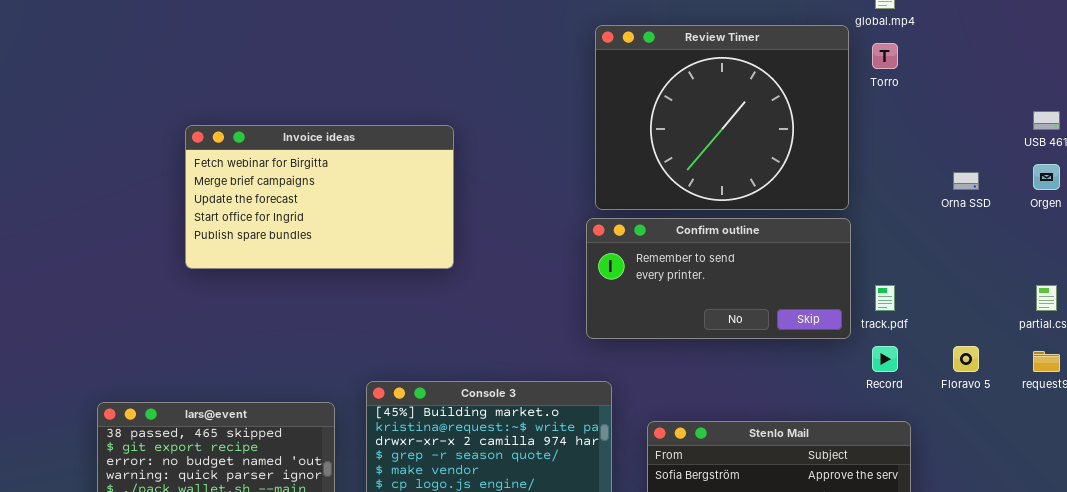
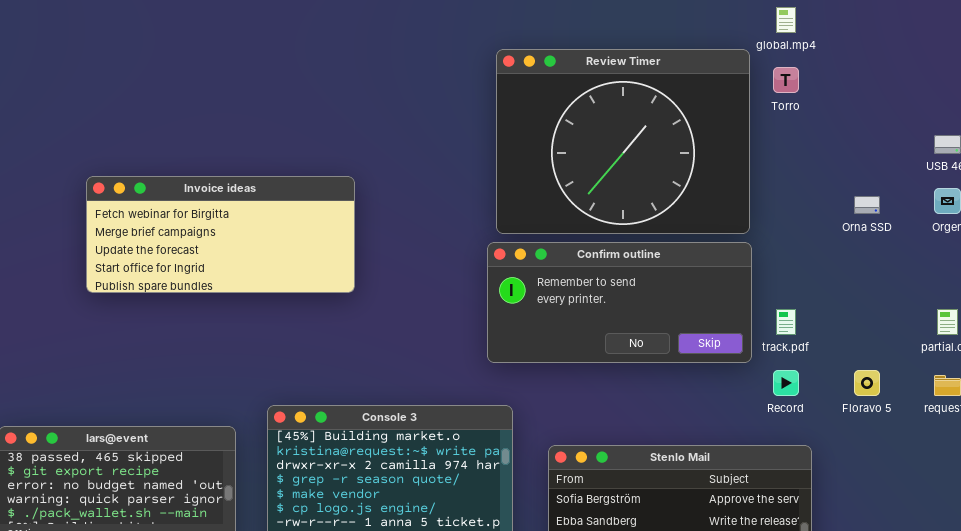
Invoice ideas: [185,125,454,269] -> [86,176,355,293], resized

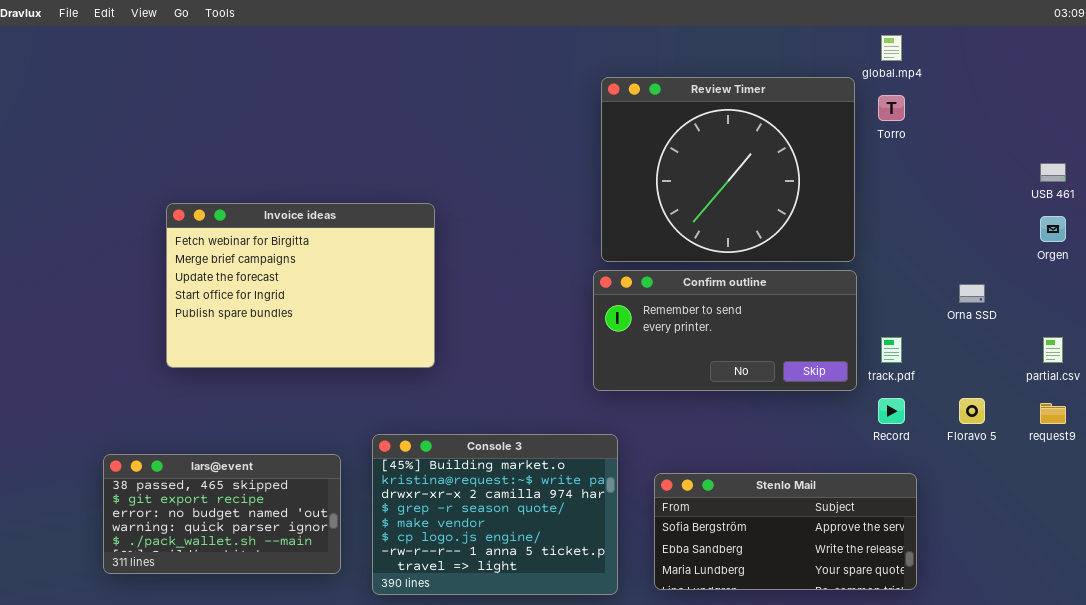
Invoice ideas: [86,176,355,293] -> [166,203,435,368], moved, resized
Orna SSD: [854,196,880,214] -> [959,284,985,303], moved

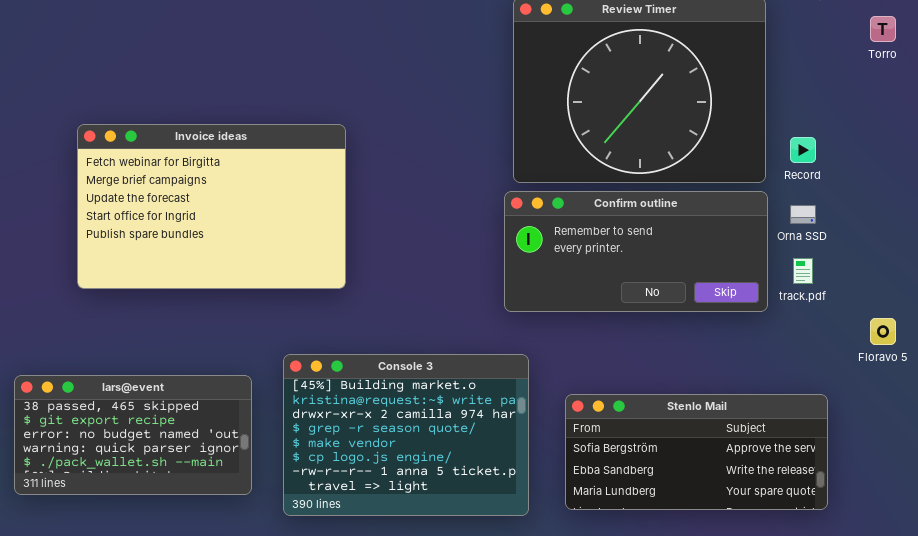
Torro: [878,95,905,121] -> [870,16,896,42], moved
Orna SSD: [959,284,985,303] -> [790,205,816,224], moved
Record: [878,398,905,424] -> [790,137,816,163], moved

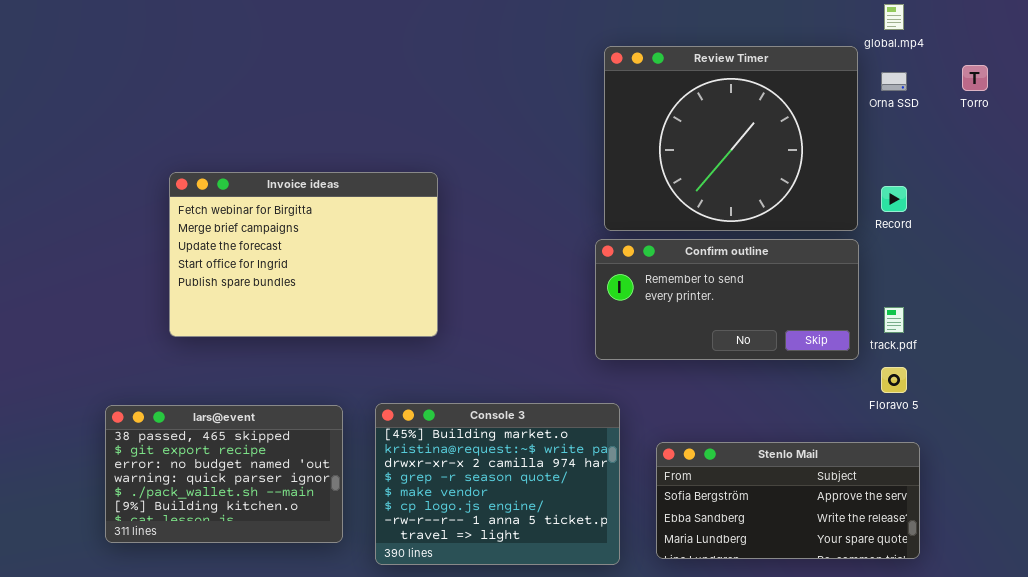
Orna SSD: [790,205,816,224] -> [881,72,907,91], moved
Floravo 5: [870,318,896,345] -> [881,367,907,393], moved
lars@event: [14,375,252,495] -> [105,405,343,543], resized

